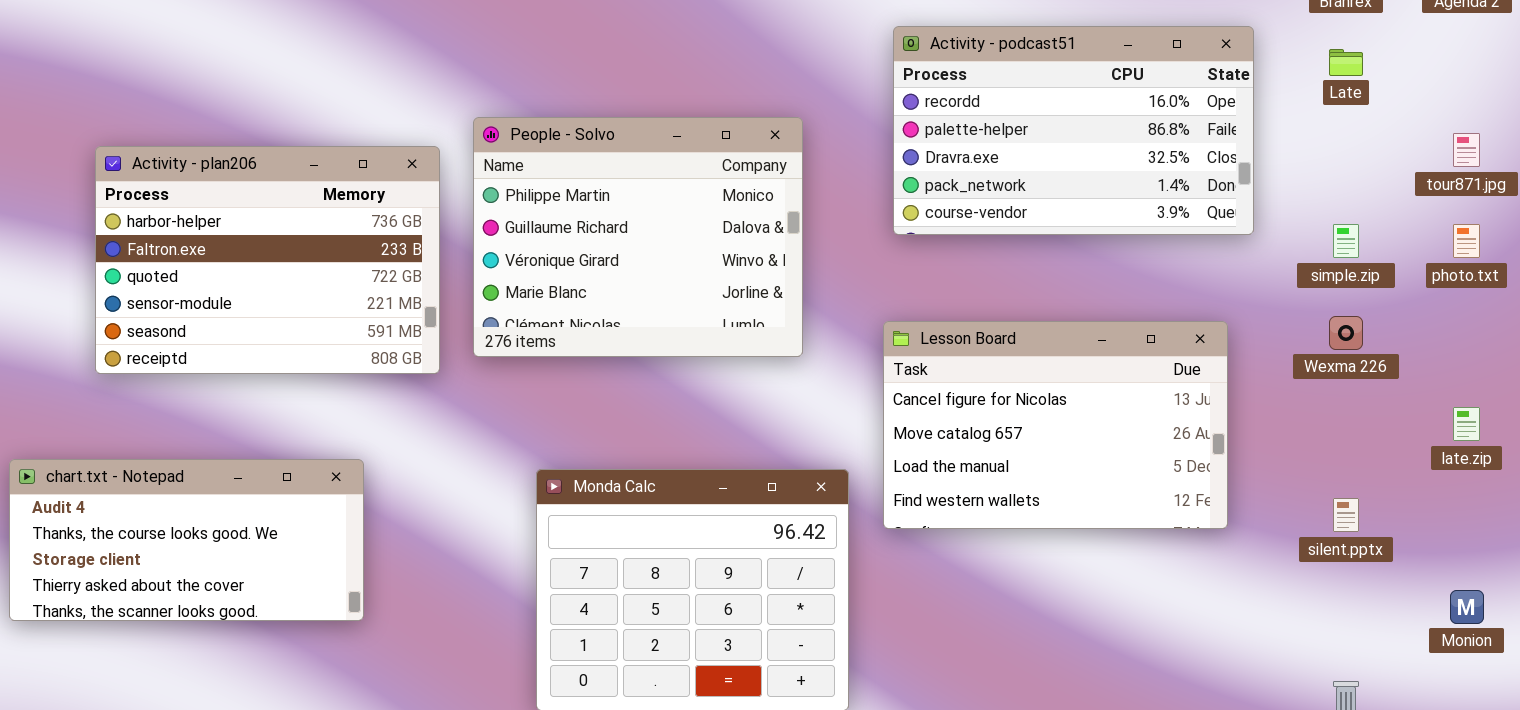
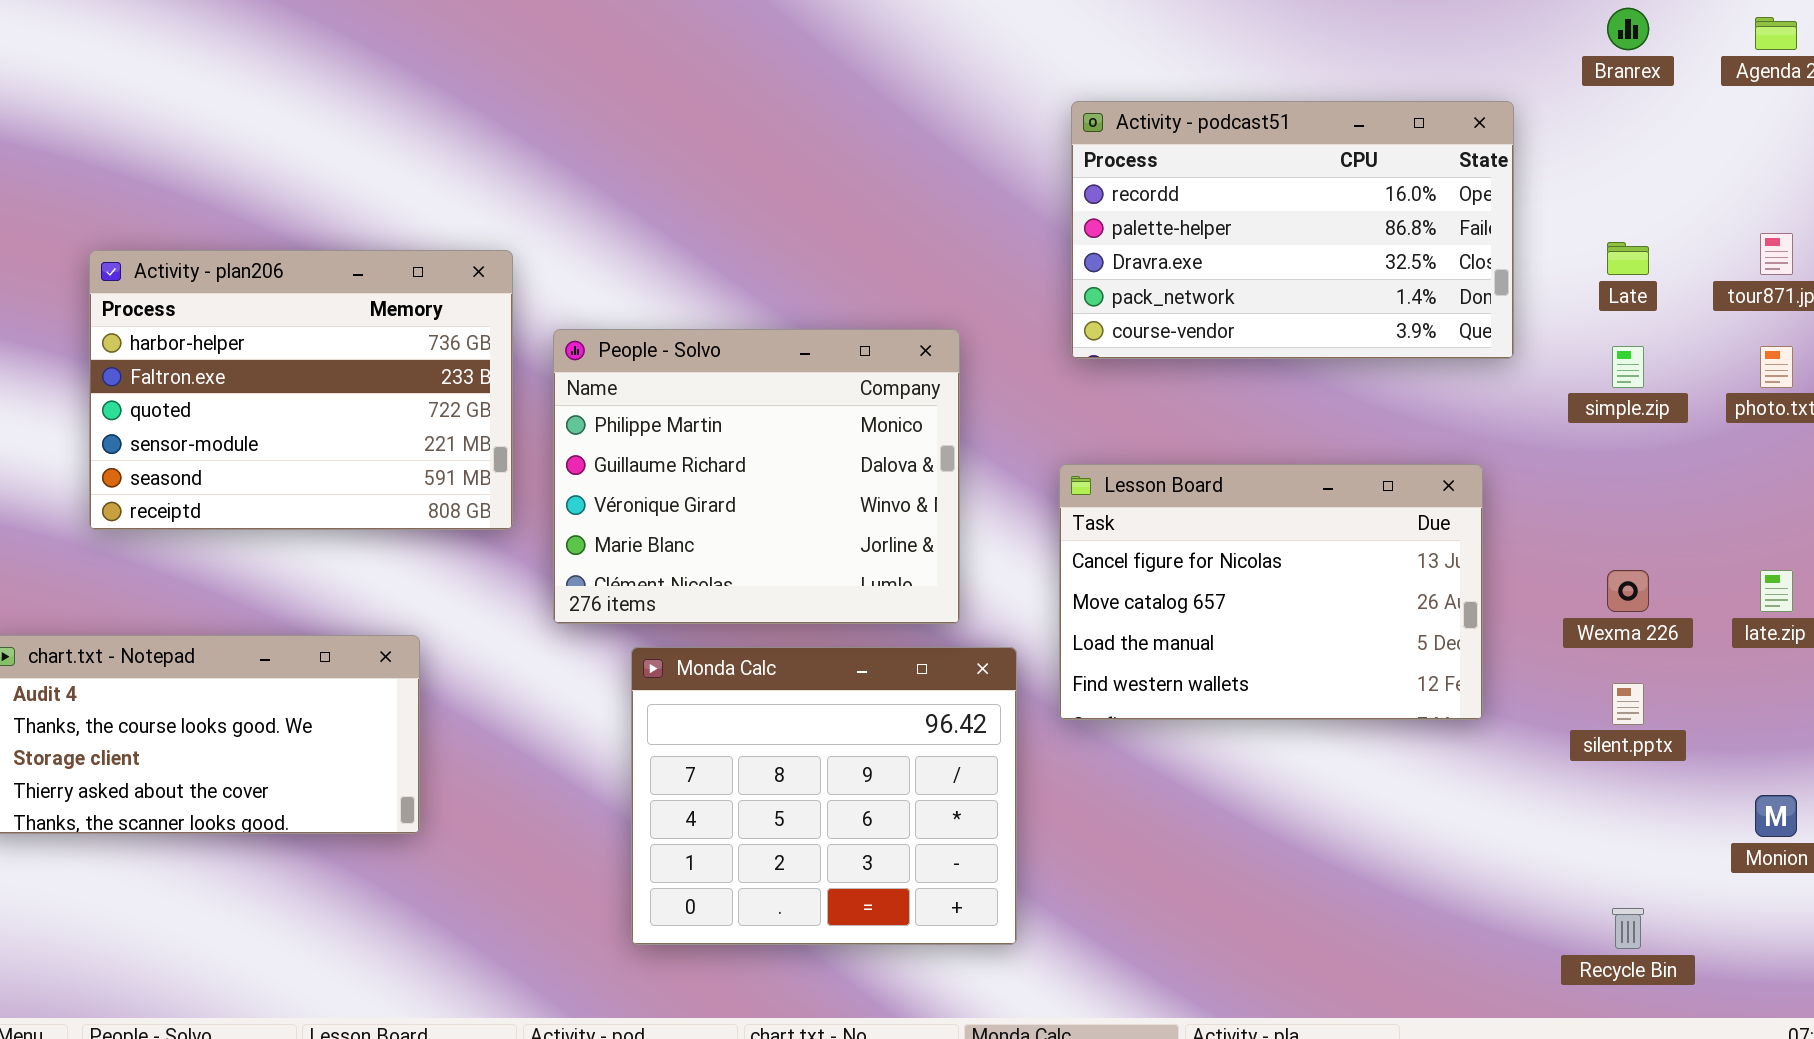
Late: [1329,49,1363,76] -> [1607,242,1649,275], moved
People - Solvo: [473,117,803,357] -> [553,329,960,624], moved
Wexma 226: [1329,316,1363,350] -> [1607,570,1649,612], moved

